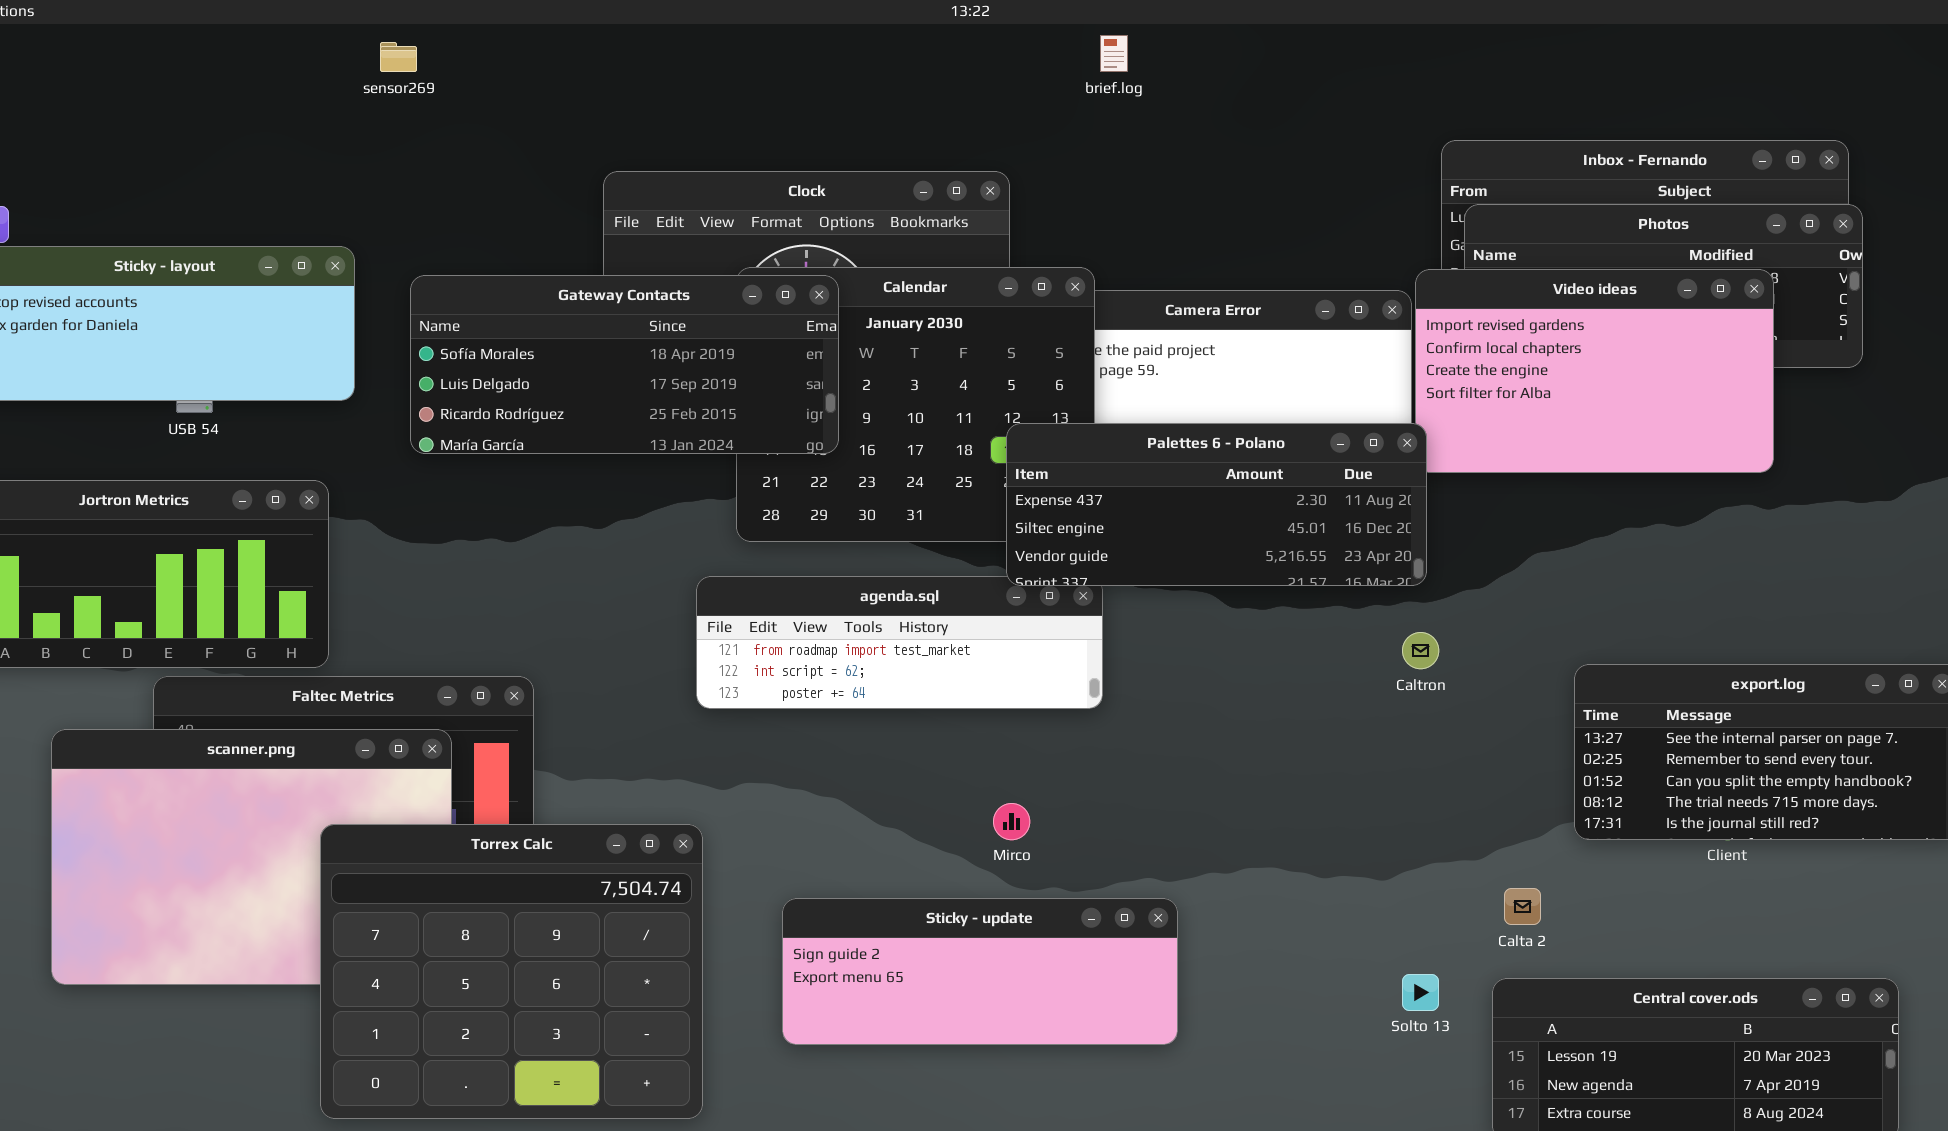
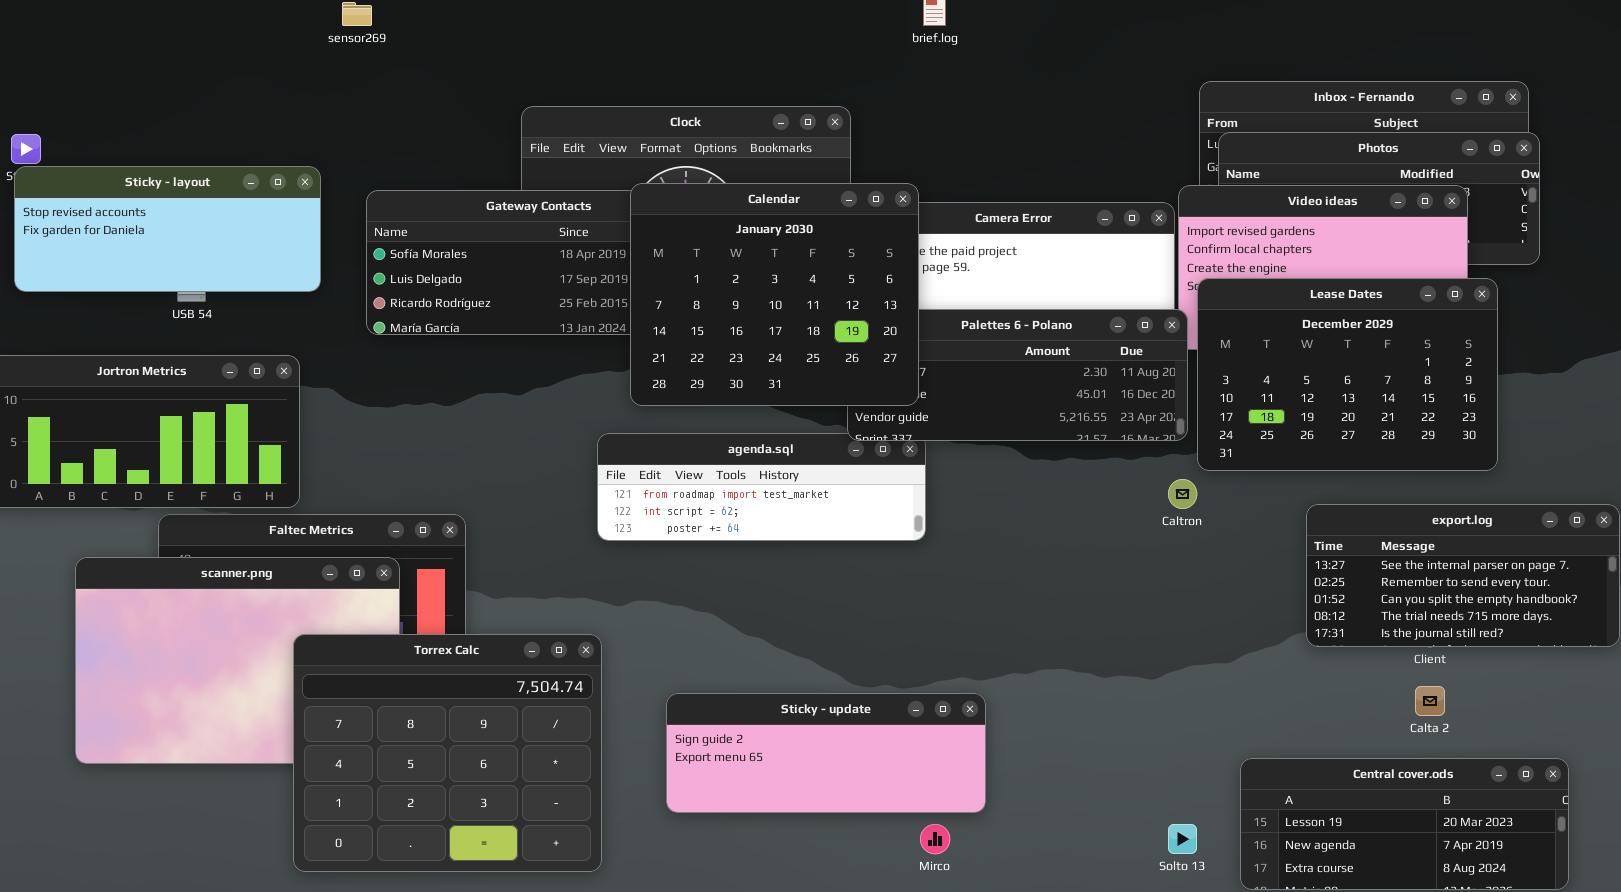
Calendar: [736,267,1095,542] -> [630,183,919,406], raised
Lease Dates: none -> [1197,278,1498,471], opened
Mirco: [993,803,1030,840] -> [920,824,950,854], moved
Calta 2: [1504,888,1541,925] -> [1415,686,1445,716], moved
Solto 13: [1402,974,1439,1011] -> [1168,824,1197,854], moved

